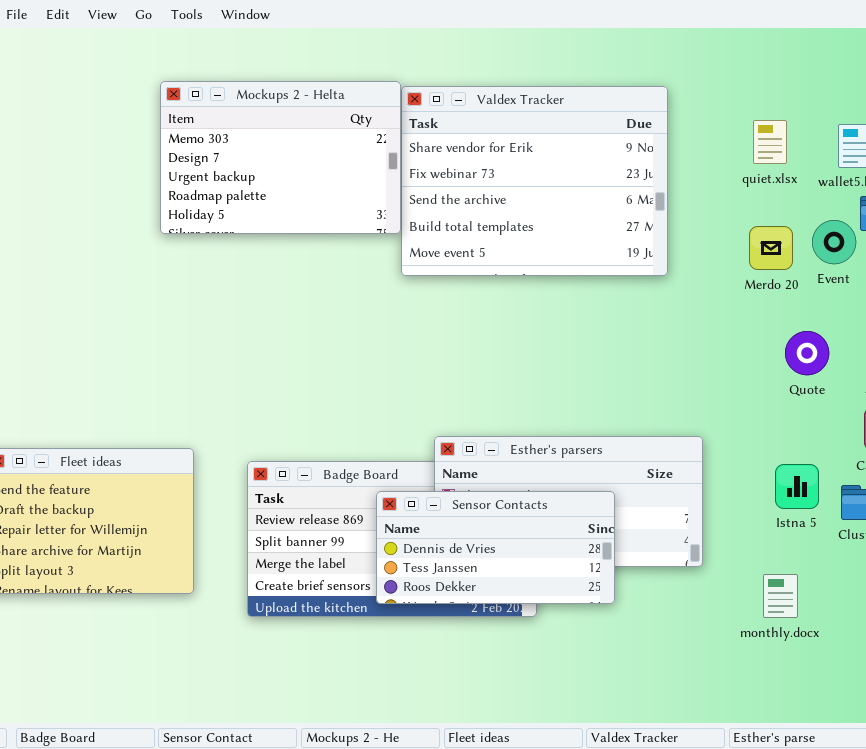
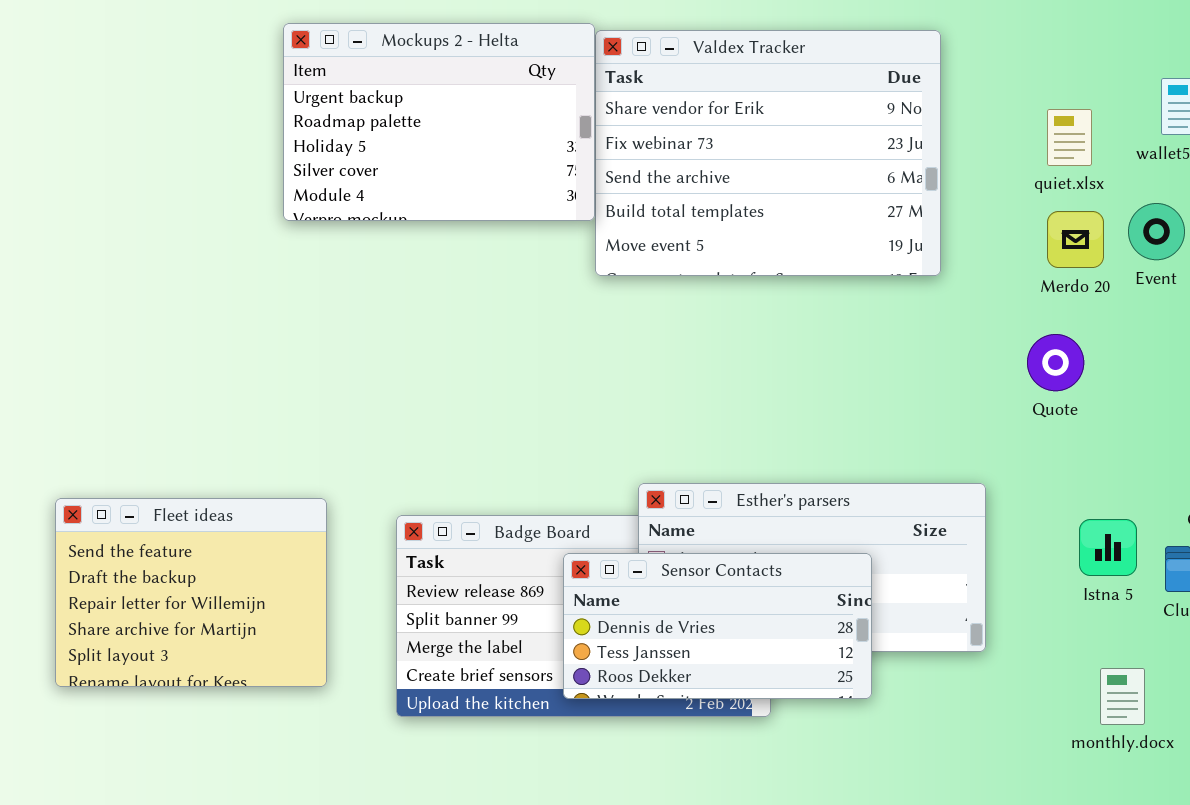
Mockups 2 - Helta: [160,81,401,234] -> [283,23,595,221], scrolled down 2 rows
quiet.xlsx: [753,120,787,164] -> [1047,109,1092,166], moved
Quote: [785,331,829,375] -> [1027,334,1084,391], moved
monthly.docx: [763,574,798,618] -> [1100,668,1145,725], moved

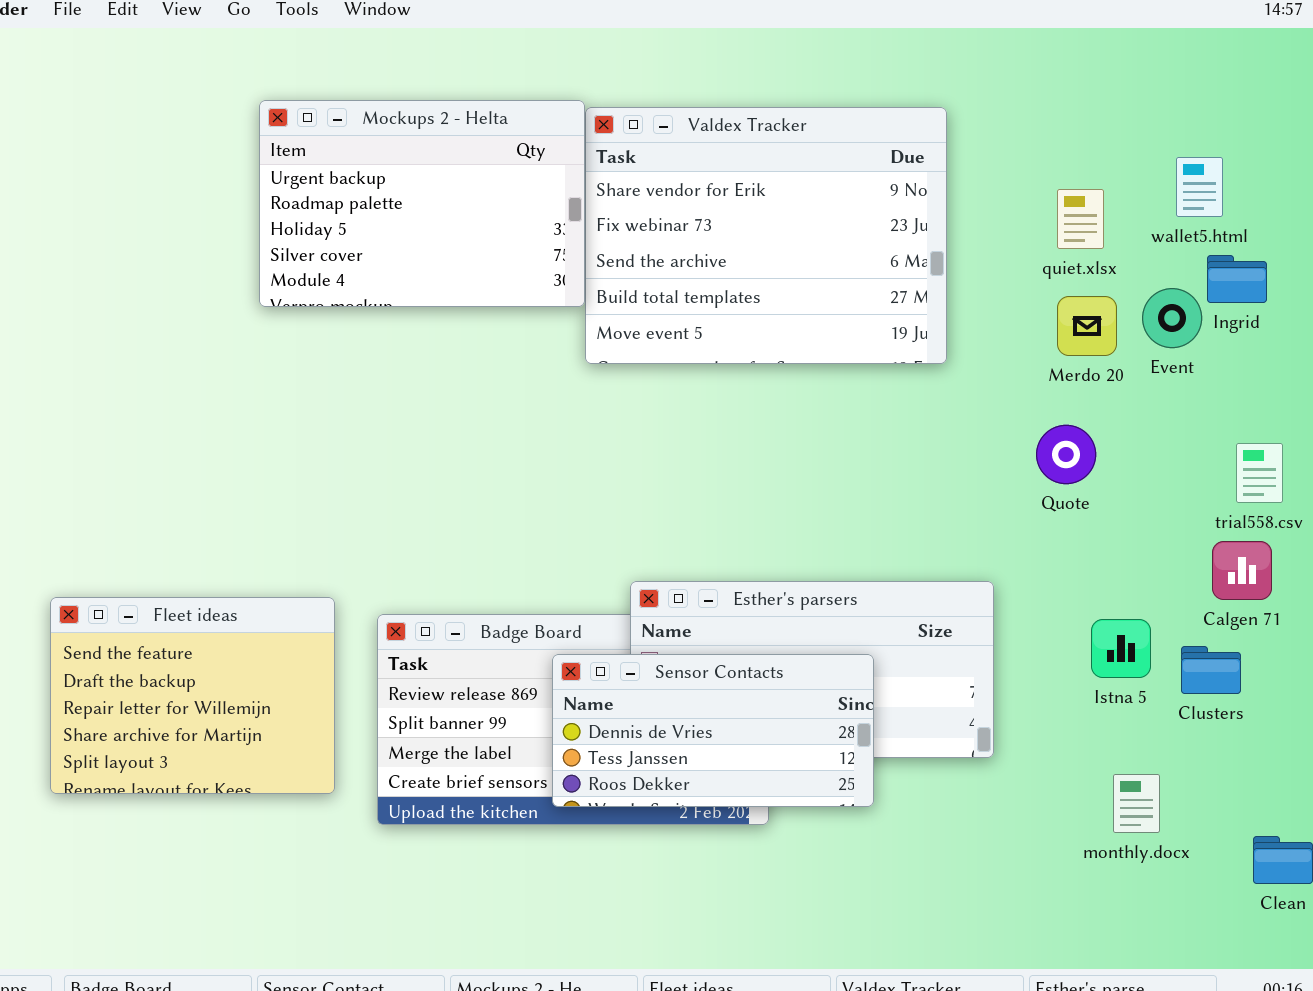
Fleet ideas: [55,498,327,687] -> [50,597,335,794], moved

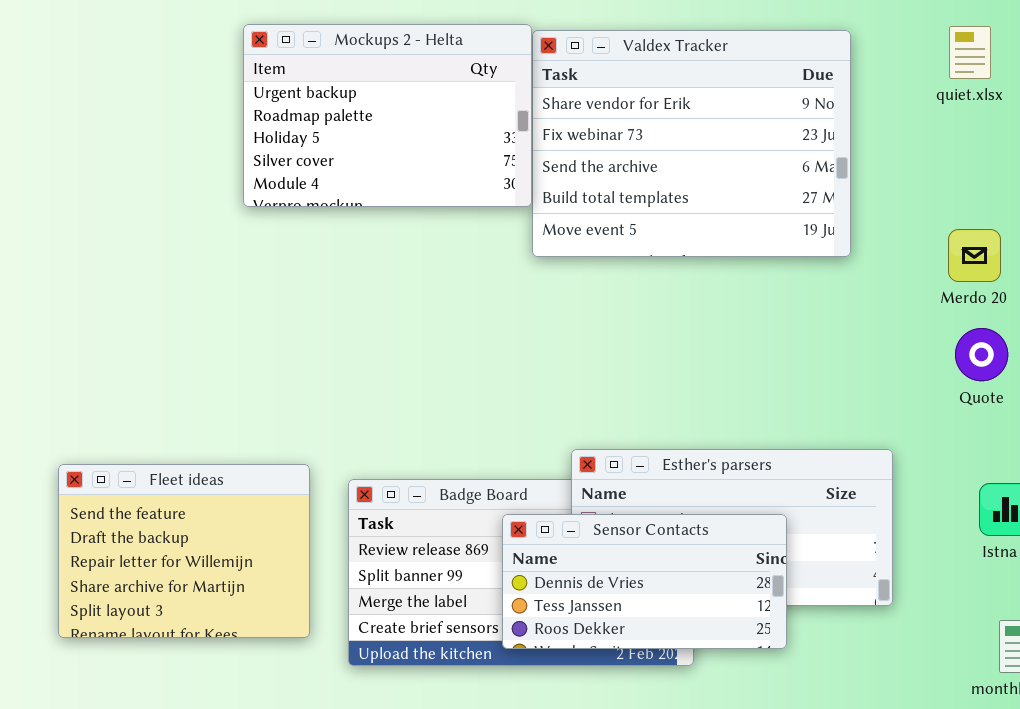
quiet.xlsx: [1057,189,1104,249] -> [949,26,991,79], moved
Merdo 20: [1057,296,1117,356] -> [948,229,1001,282], moved
Quote: [1036,425,1096,484] -> [955,328,1008,381], moved

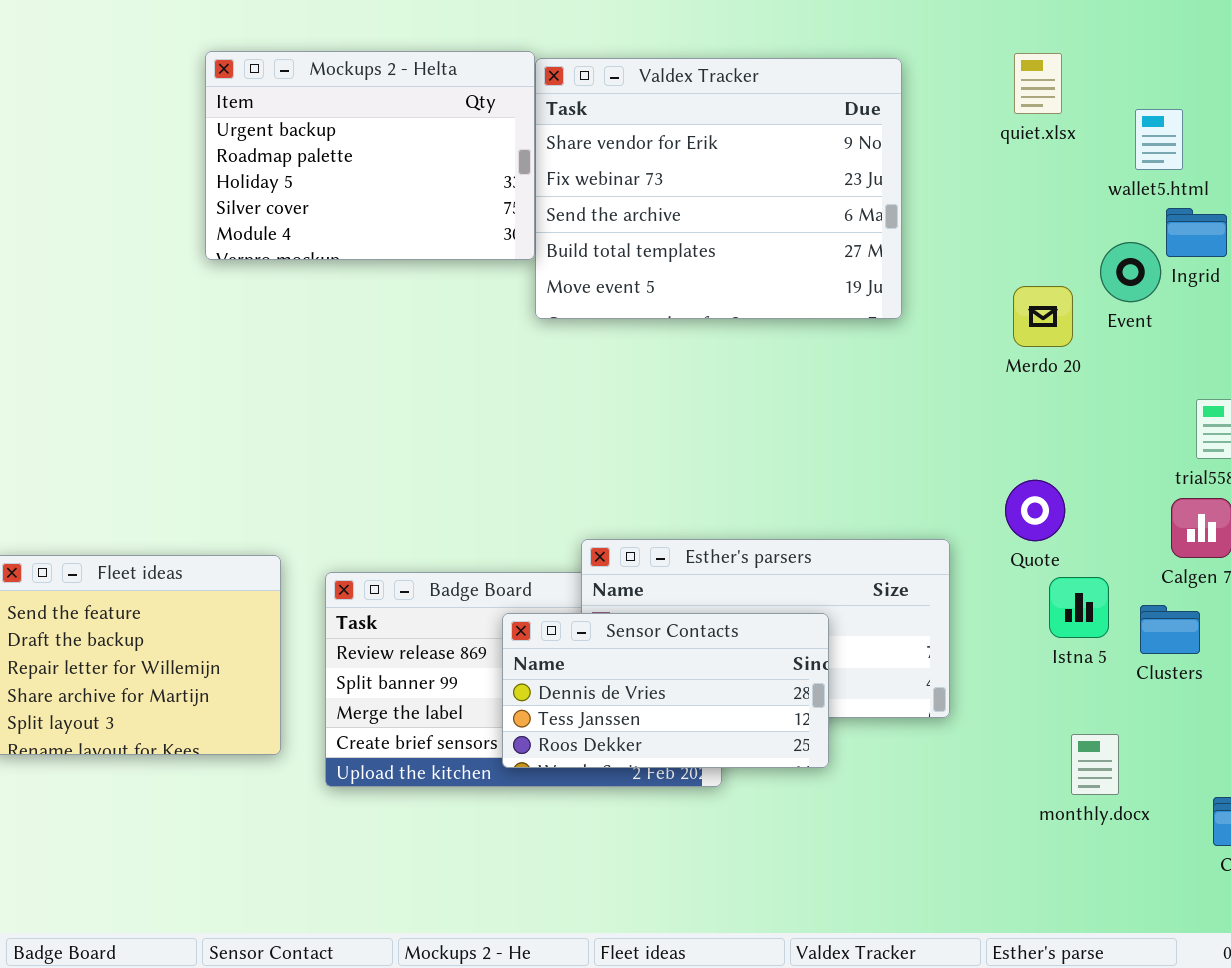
Quote: [955,328,1008,381] -> [1005,480,1065,541], moved

